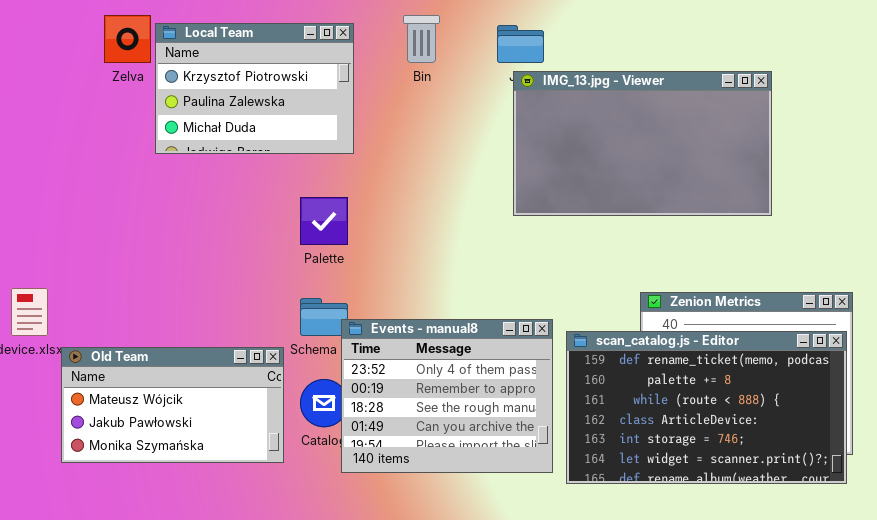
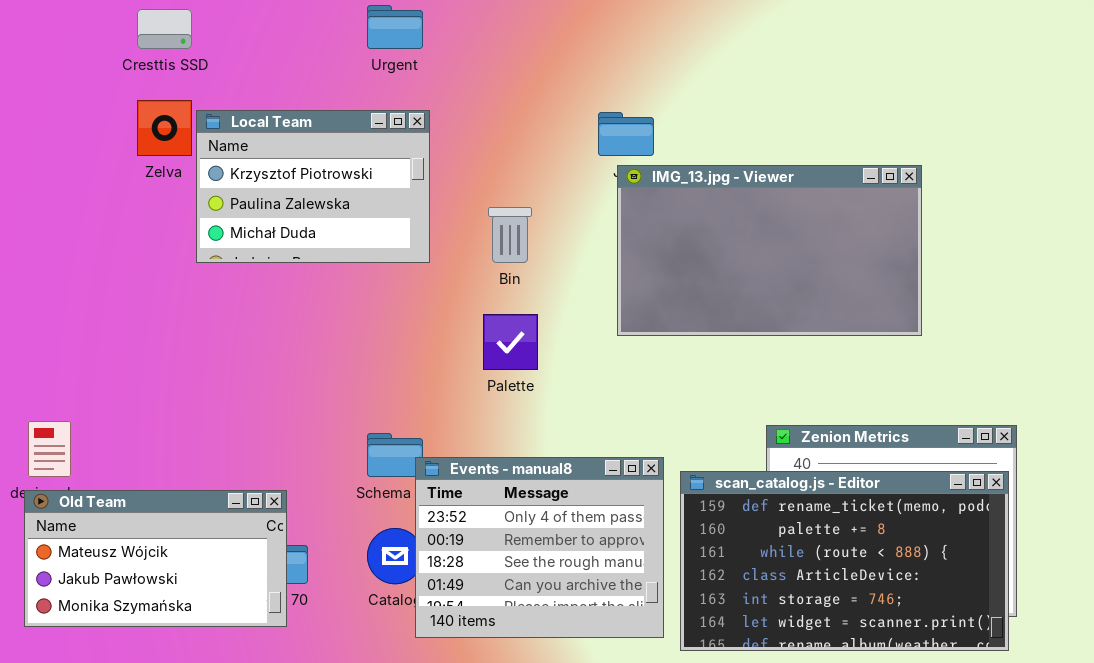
Bin: [403,15,440,63] -> [488,207,532,263], moved
Palette: [300,197,348,245] -> [483,314,538,370], moved
Old Team: [61,347,284,463] -> [24,490,287,627], moved

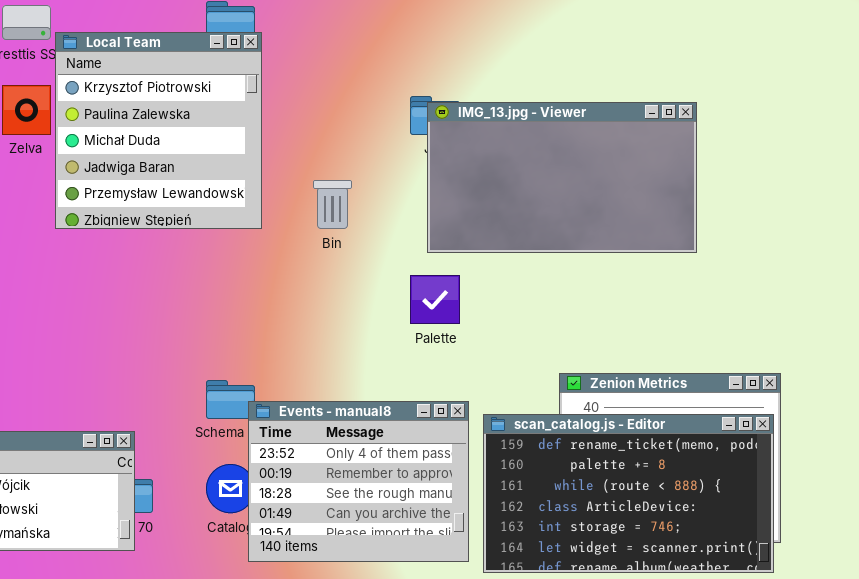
Local Team: [196,110,430,263] -> [55,32,262,229], resized
IMG_13.jpg - Viewer: [617,165,922,336] -> [427,102,697,253], moved
Palette: [483,314,538,370] -> [410,275,460,324], moved

